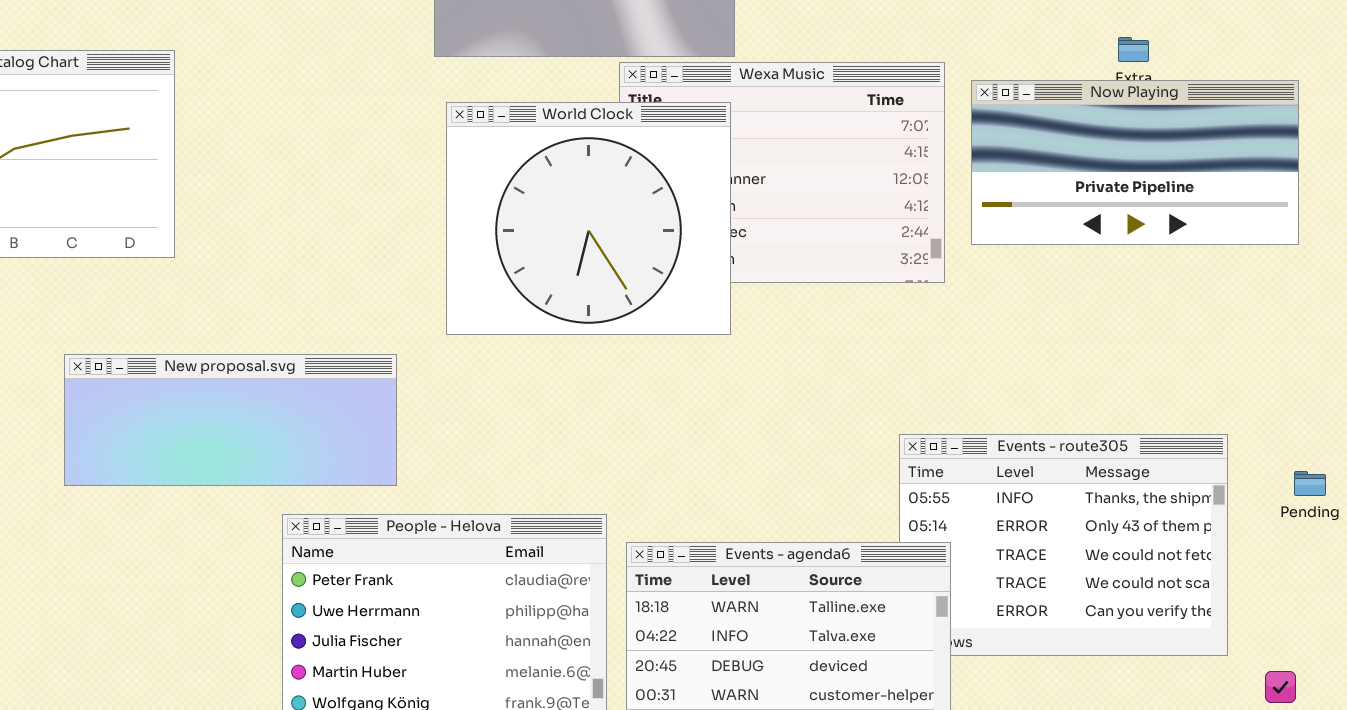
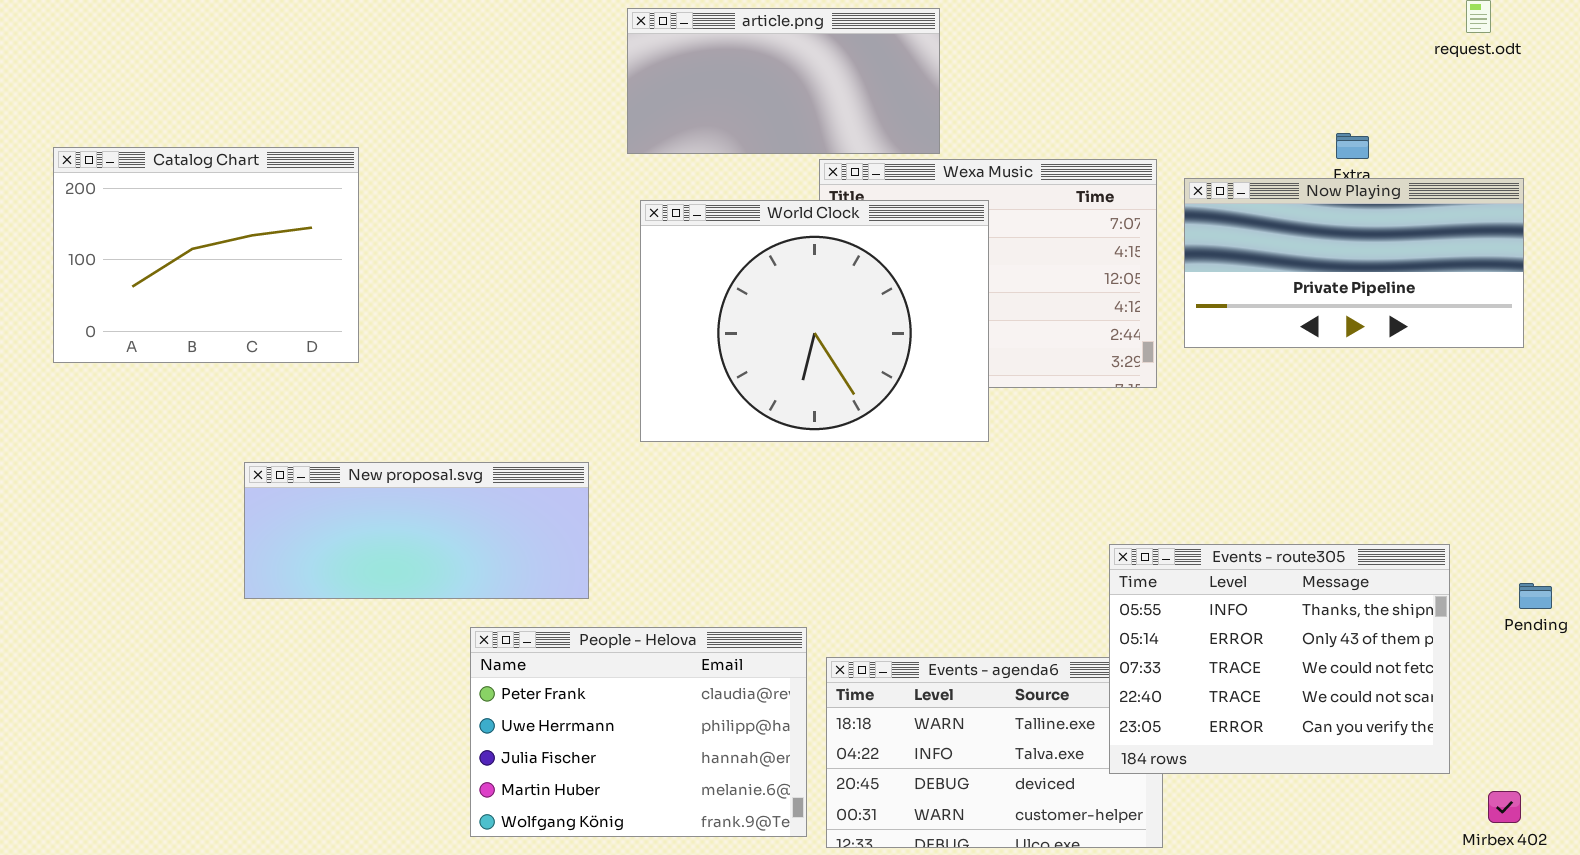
World Clock: [446,102,731,335] -> [640,200,989,442], resized
Events - route305: [899,434,1228,656] -> [1109,544,1450,774], raised

